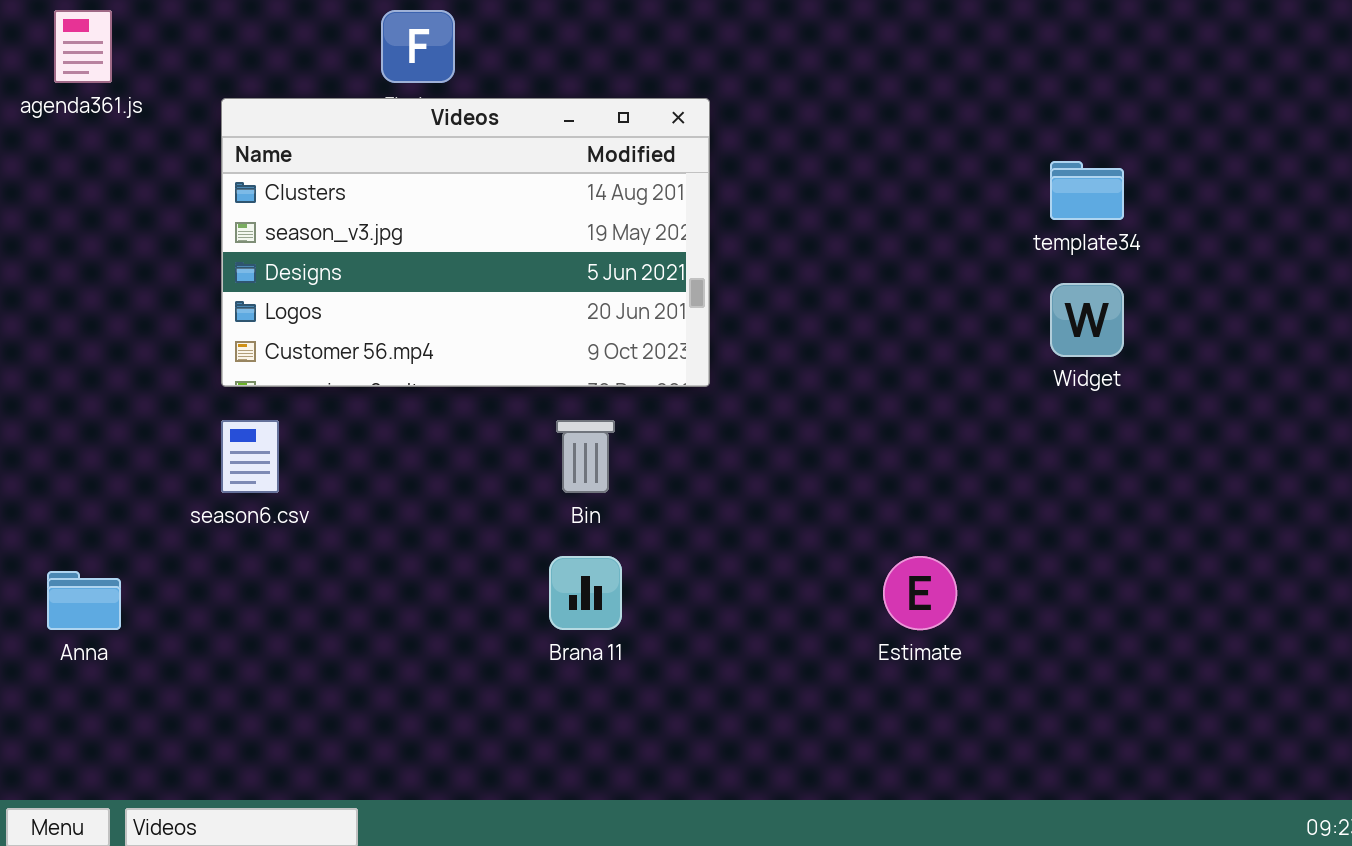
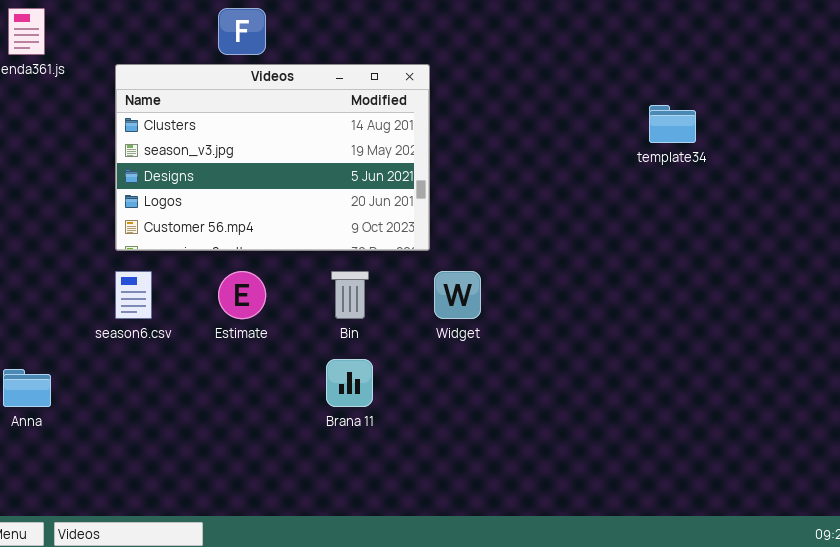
Widget: [1050,283,1124,357] -> [434,271,481,319], moved
Estimate: [883,556,957,630] -> [218,271,266,319], moved

